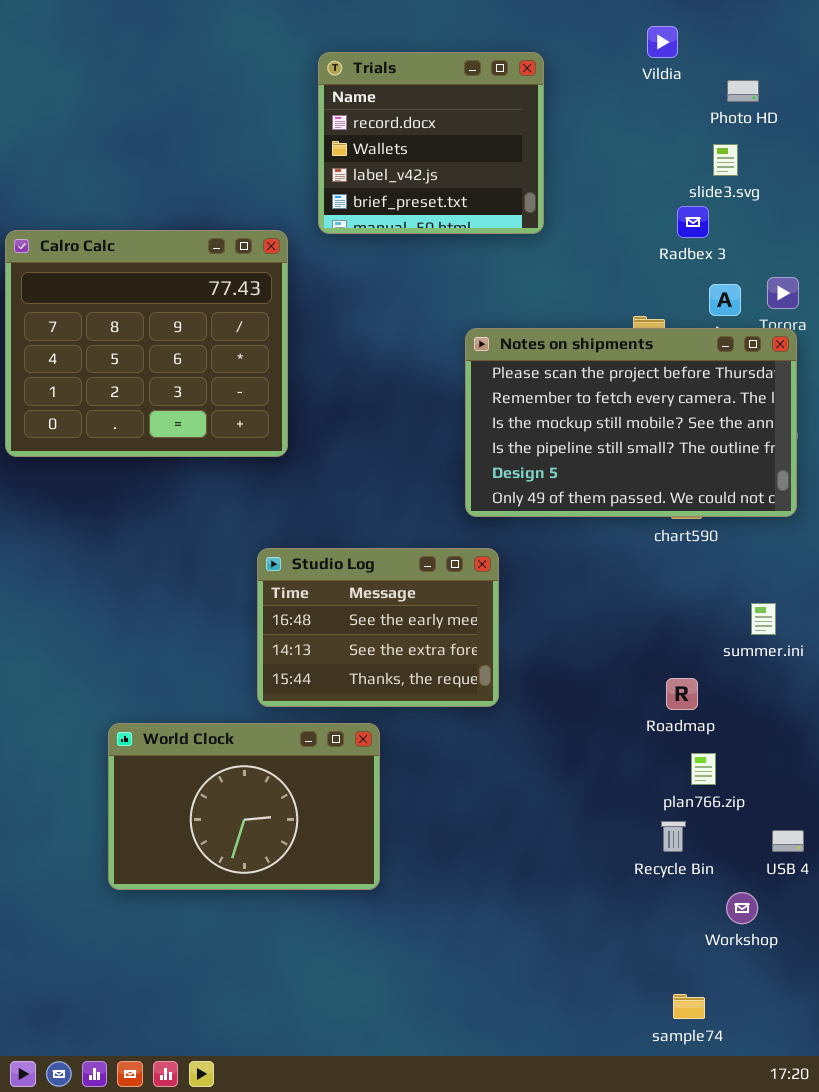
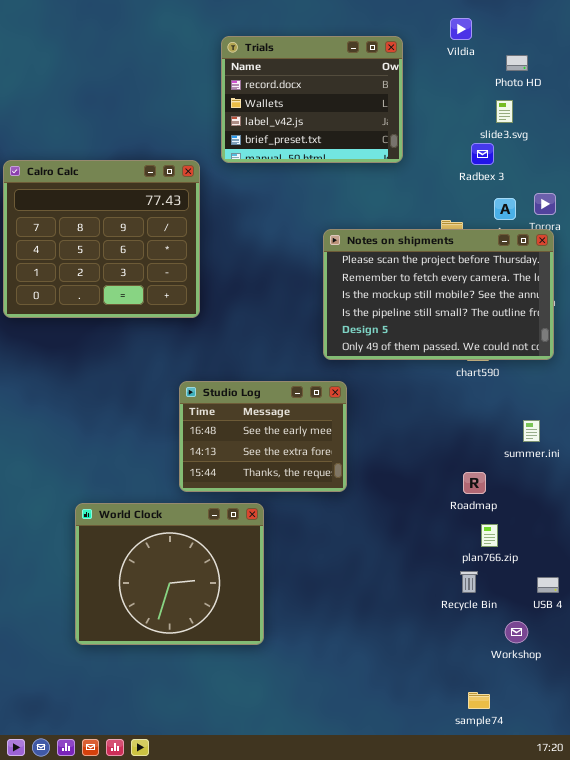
Trials: [318,52,544,234] -> [221,36,403,163], resized
World Clock: [108,723,380,890] -> [75,503,264,645], resized

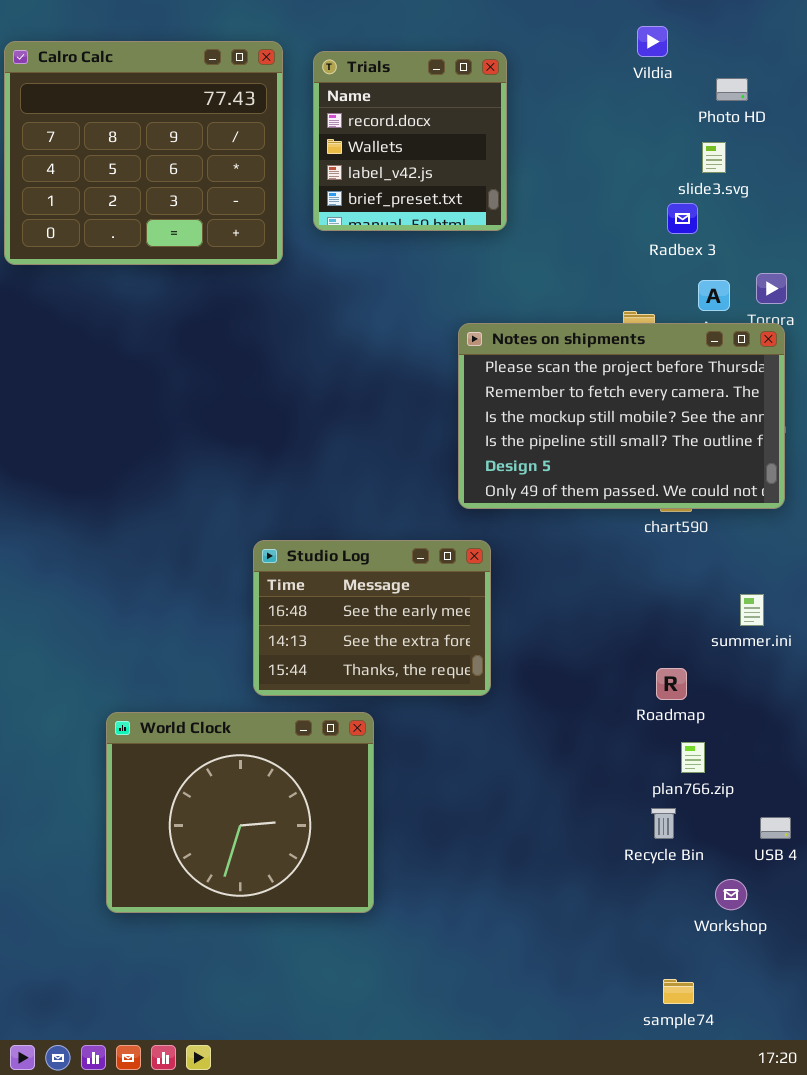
Trials: [221,36,403,163] -> [313,51,507,231], resized
Calro Calc: [3,160,200,318] -> [4,41,283,265], moved

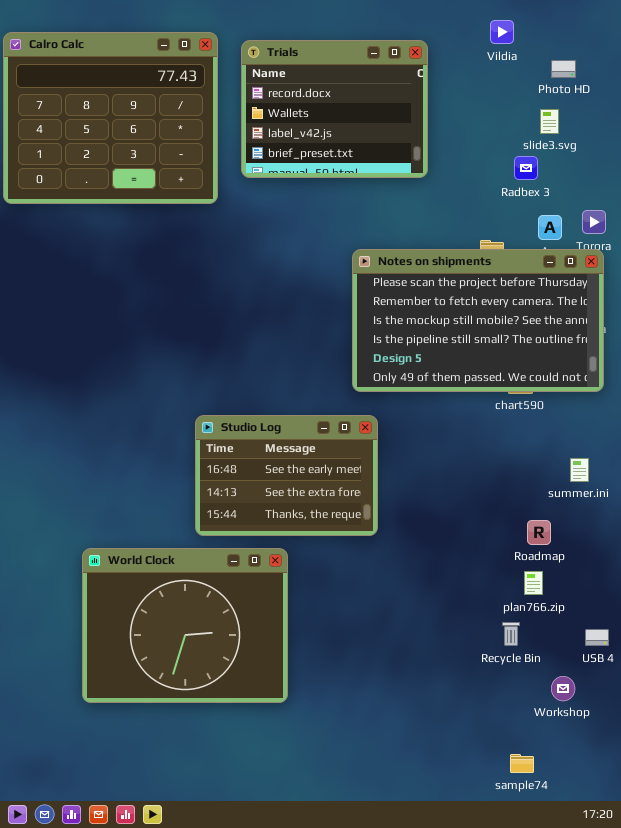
Trials: [313,51,507,231] -> [241,40,428,178], resized
Roadmap: [656,668,687,700] -> [527,520,551,545], moved

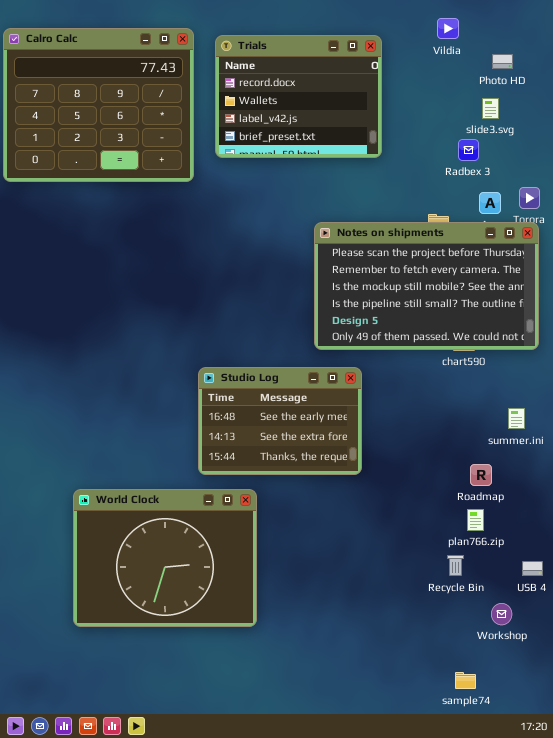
Studio Log: [195,415,378,536] -> [198,367,362,475], moved

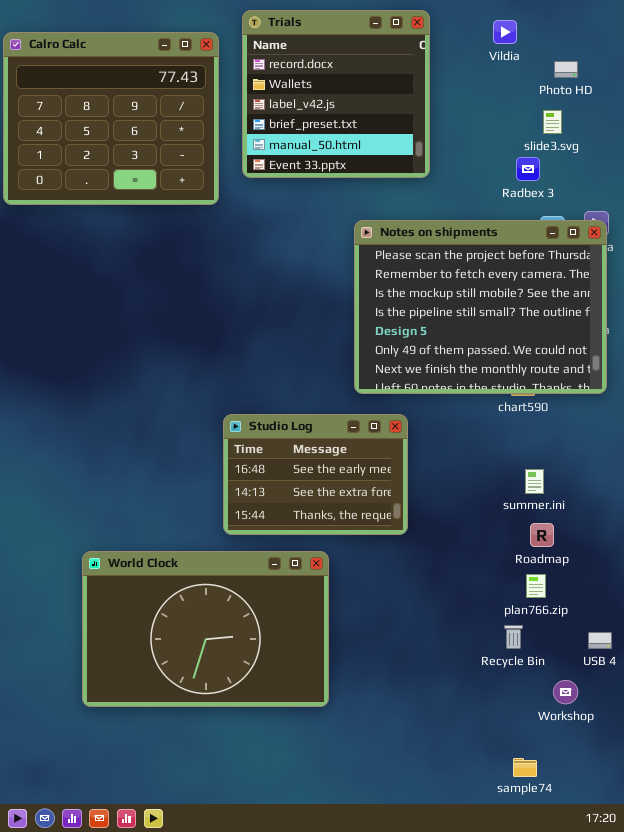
Trials: [215,35,382,158] -> [242,10,430,178], resized
Notes on shipments: [314,222,539,350] -> [354,220,607,394], resized
summer.ini: [508,408,525,429] -> [525,469,544,494], moved
World Clock: [73,489,257,627] -> [82,551,329,707], resized

